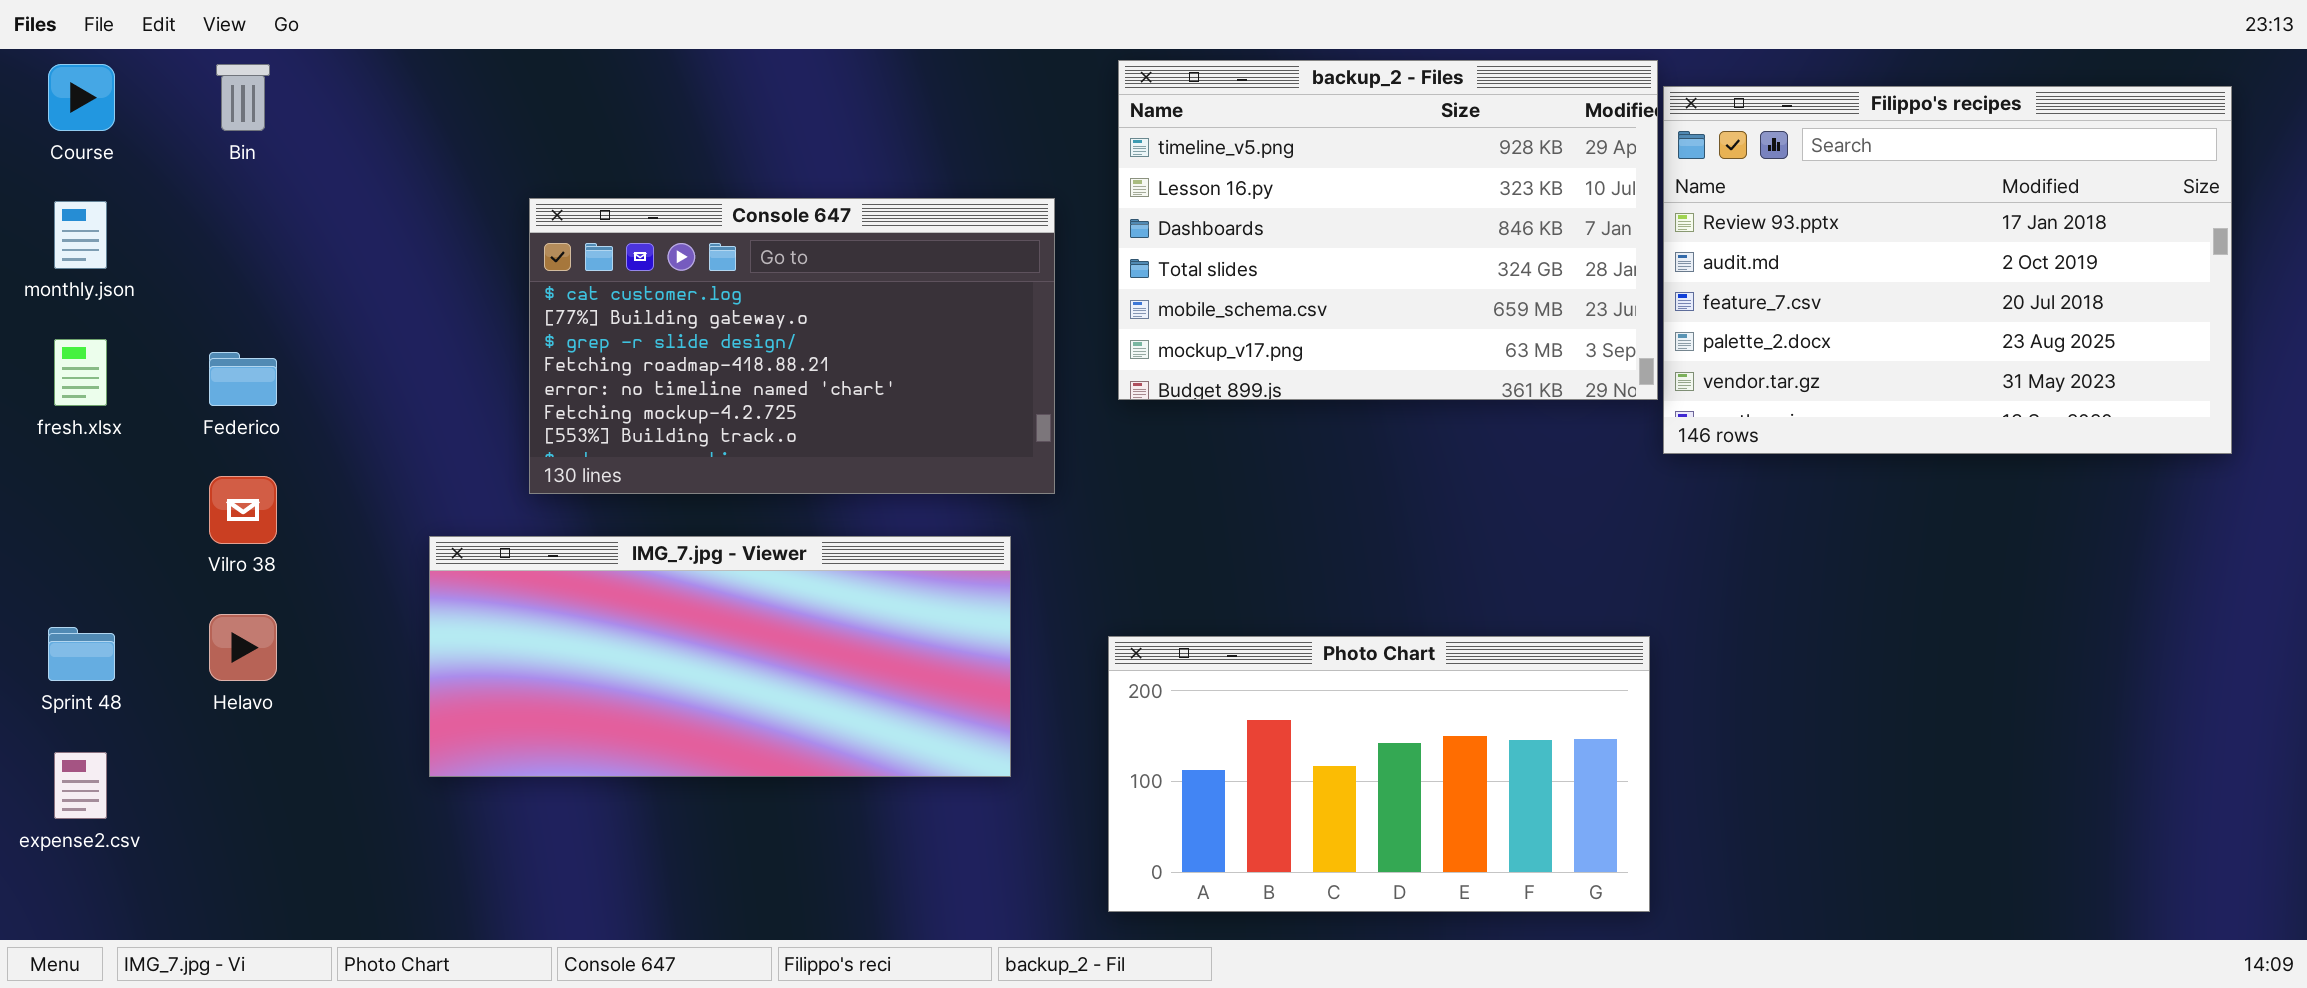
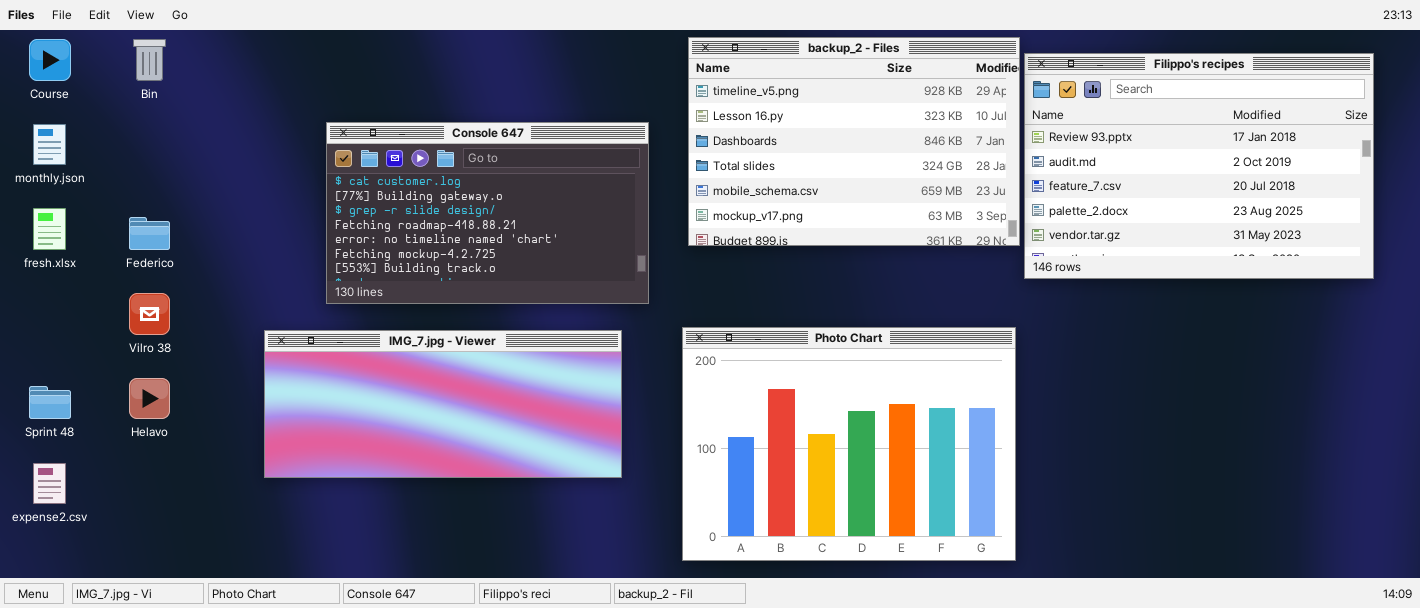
Photo Chart: [1108,636,1650,912] -> [682,327,1016,561], resized

